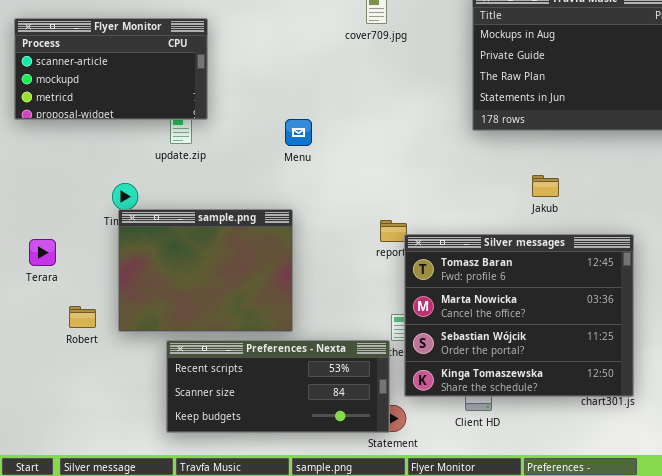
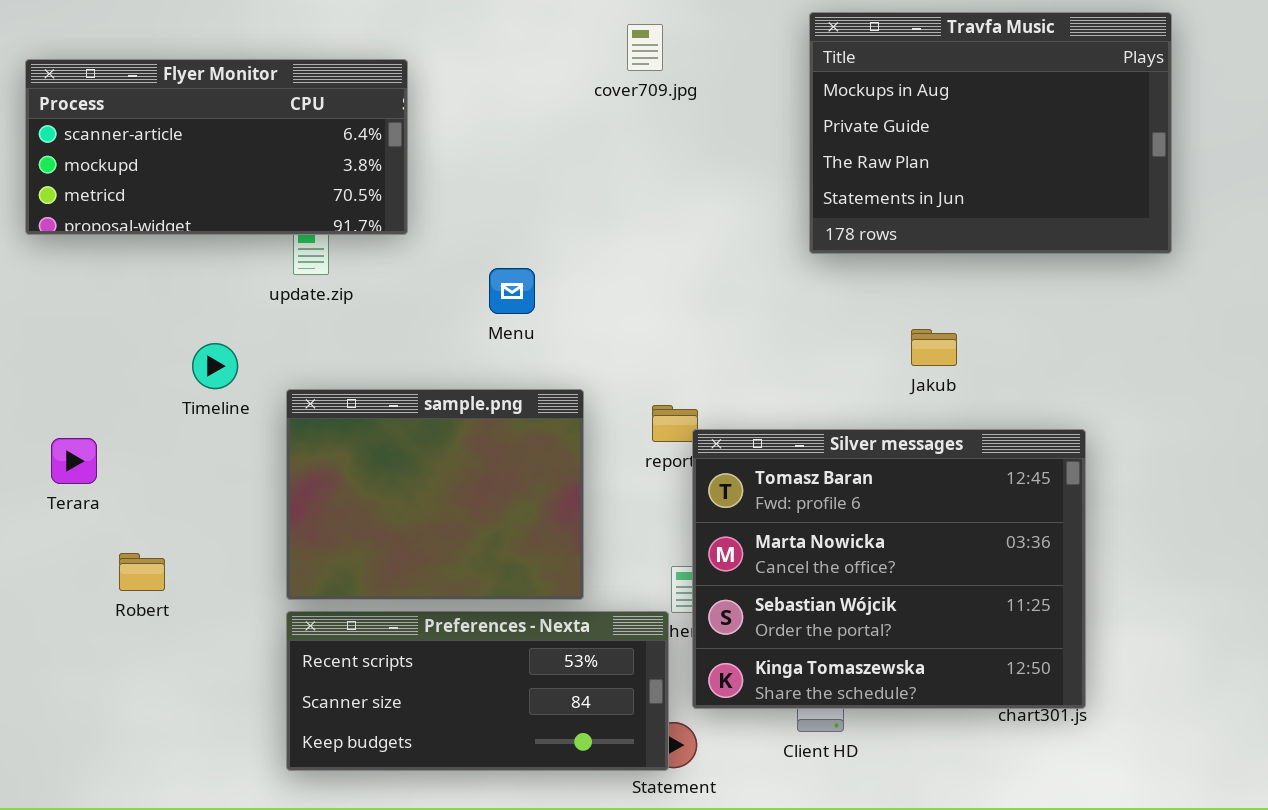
Flyer Monitor: [14,18,208,120] -> [25,59,408,235], resized
Menu: [285,119,312,146] -> [489,268,535,314], moved
sample.png: [118,209,293,332] -> [286,389,584,600], moved

